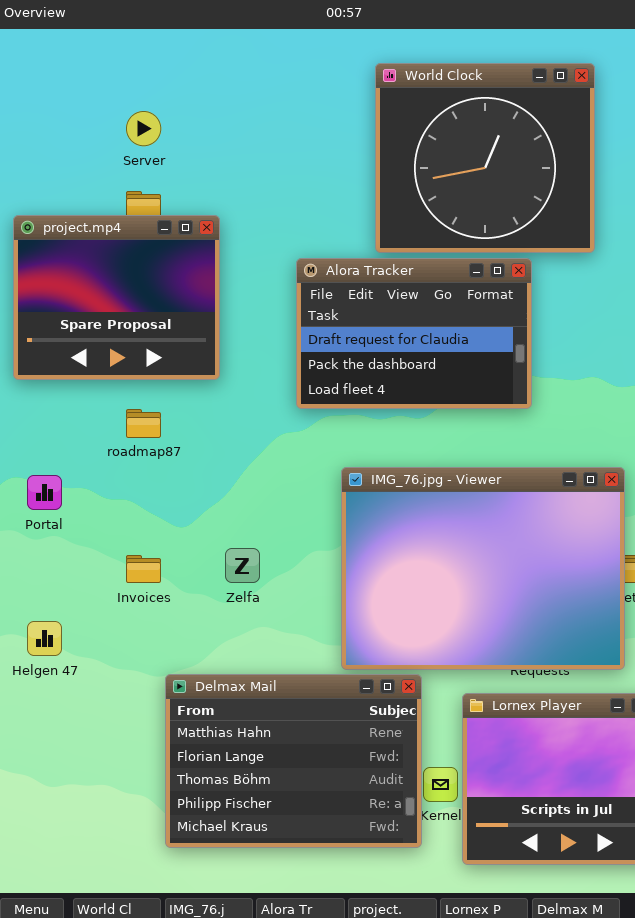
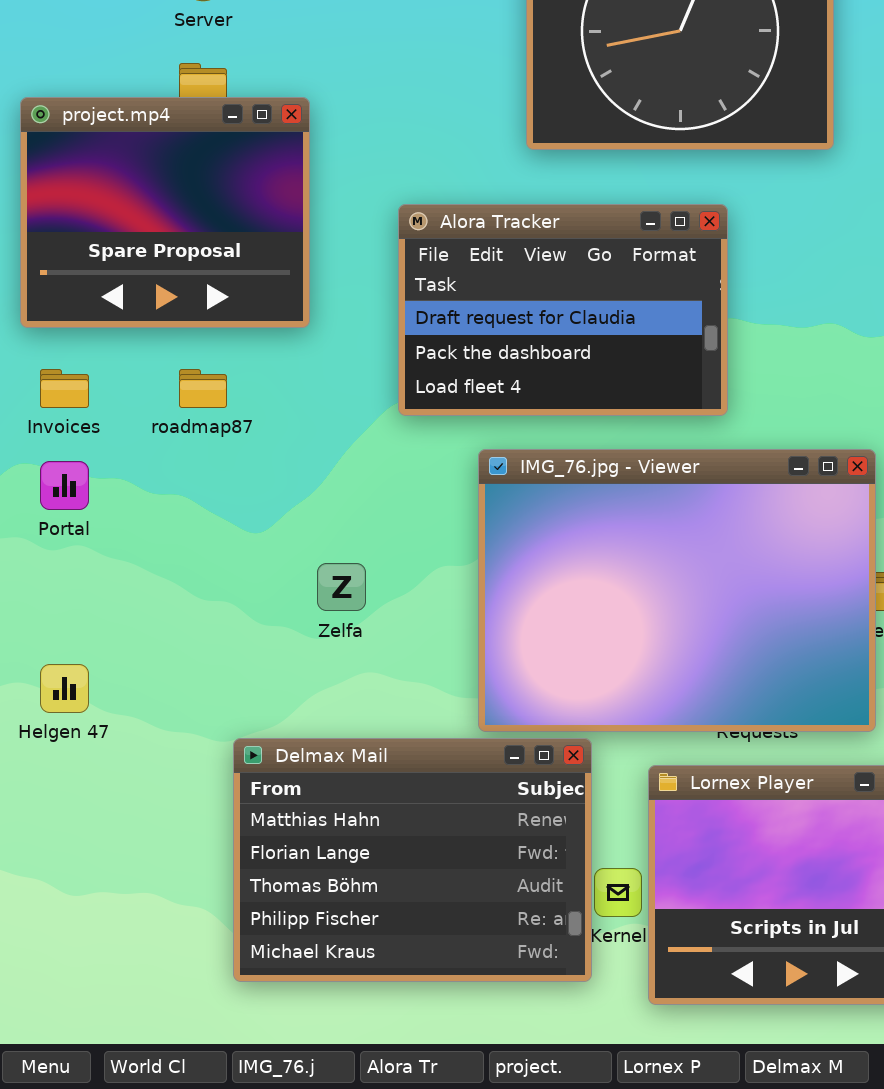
Alora Tracker: [296,258,532,409] -> [398,204,728,416], moved
Invoices: [126,555,161,583] -> [40,369,89,408], moved

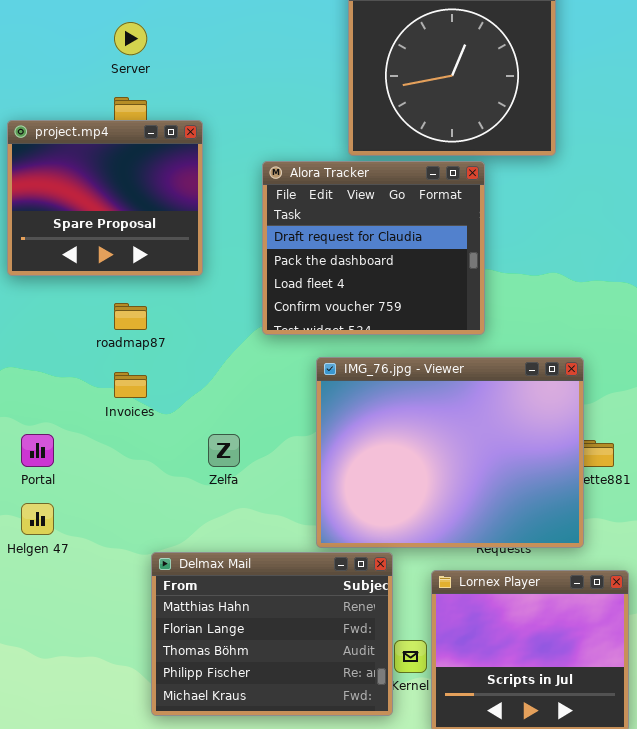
Alora Tracker: [398,204,728,416] -> [262,161,485,335], resized
Invoices: [40,369,89,408] -> [114,372,147,398], moved
Portal: [40,461,89,510] -> [21,434,54,467], moved

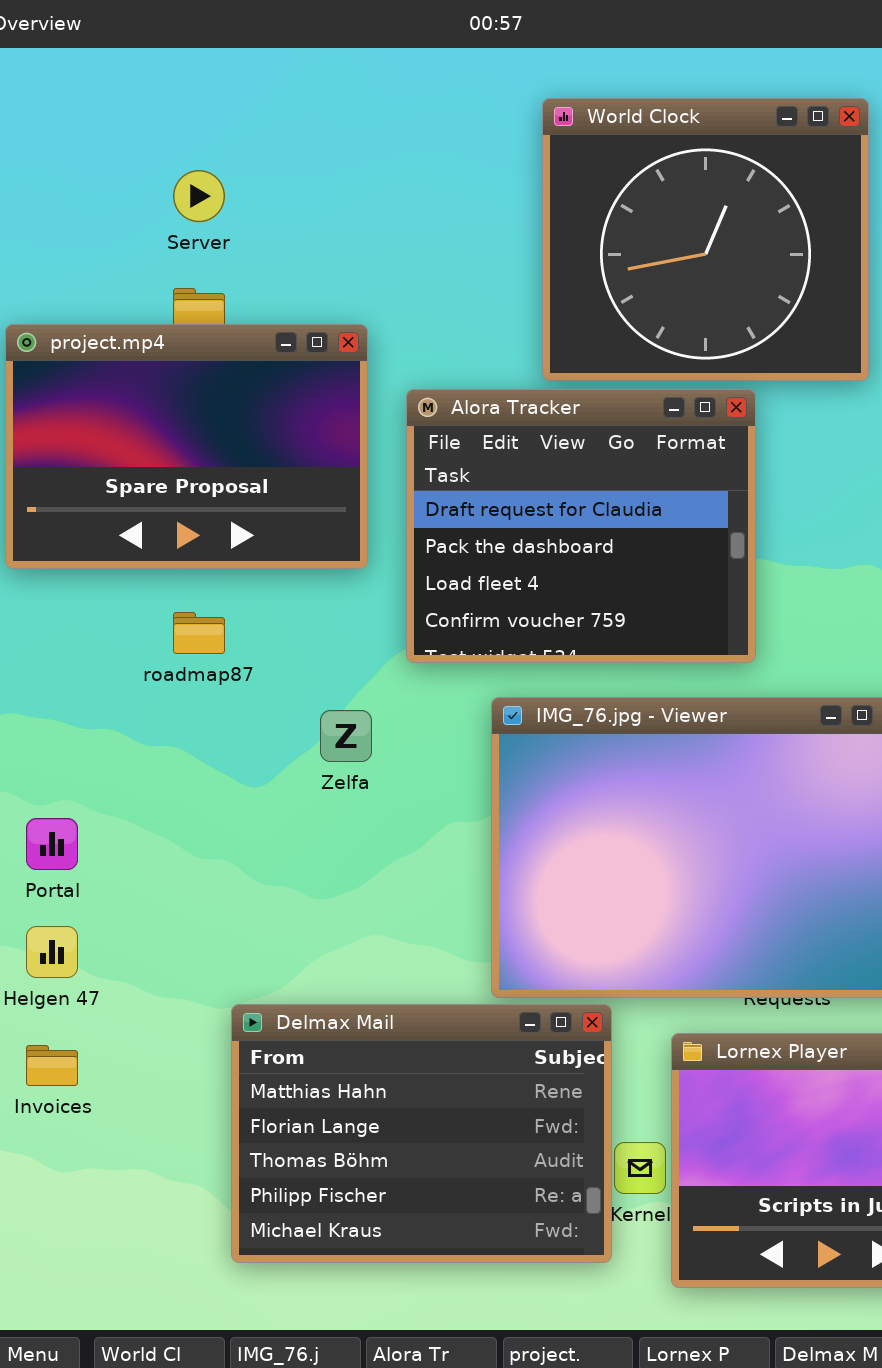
project.mp4: [7,120,203,276] -> [5,324,368,569], resized
Invoices: [114,372,147,398] -> [26,1045,78,1086], moved
Zelfa: [208,434,240,467] -> [320,710,372,762], moved

